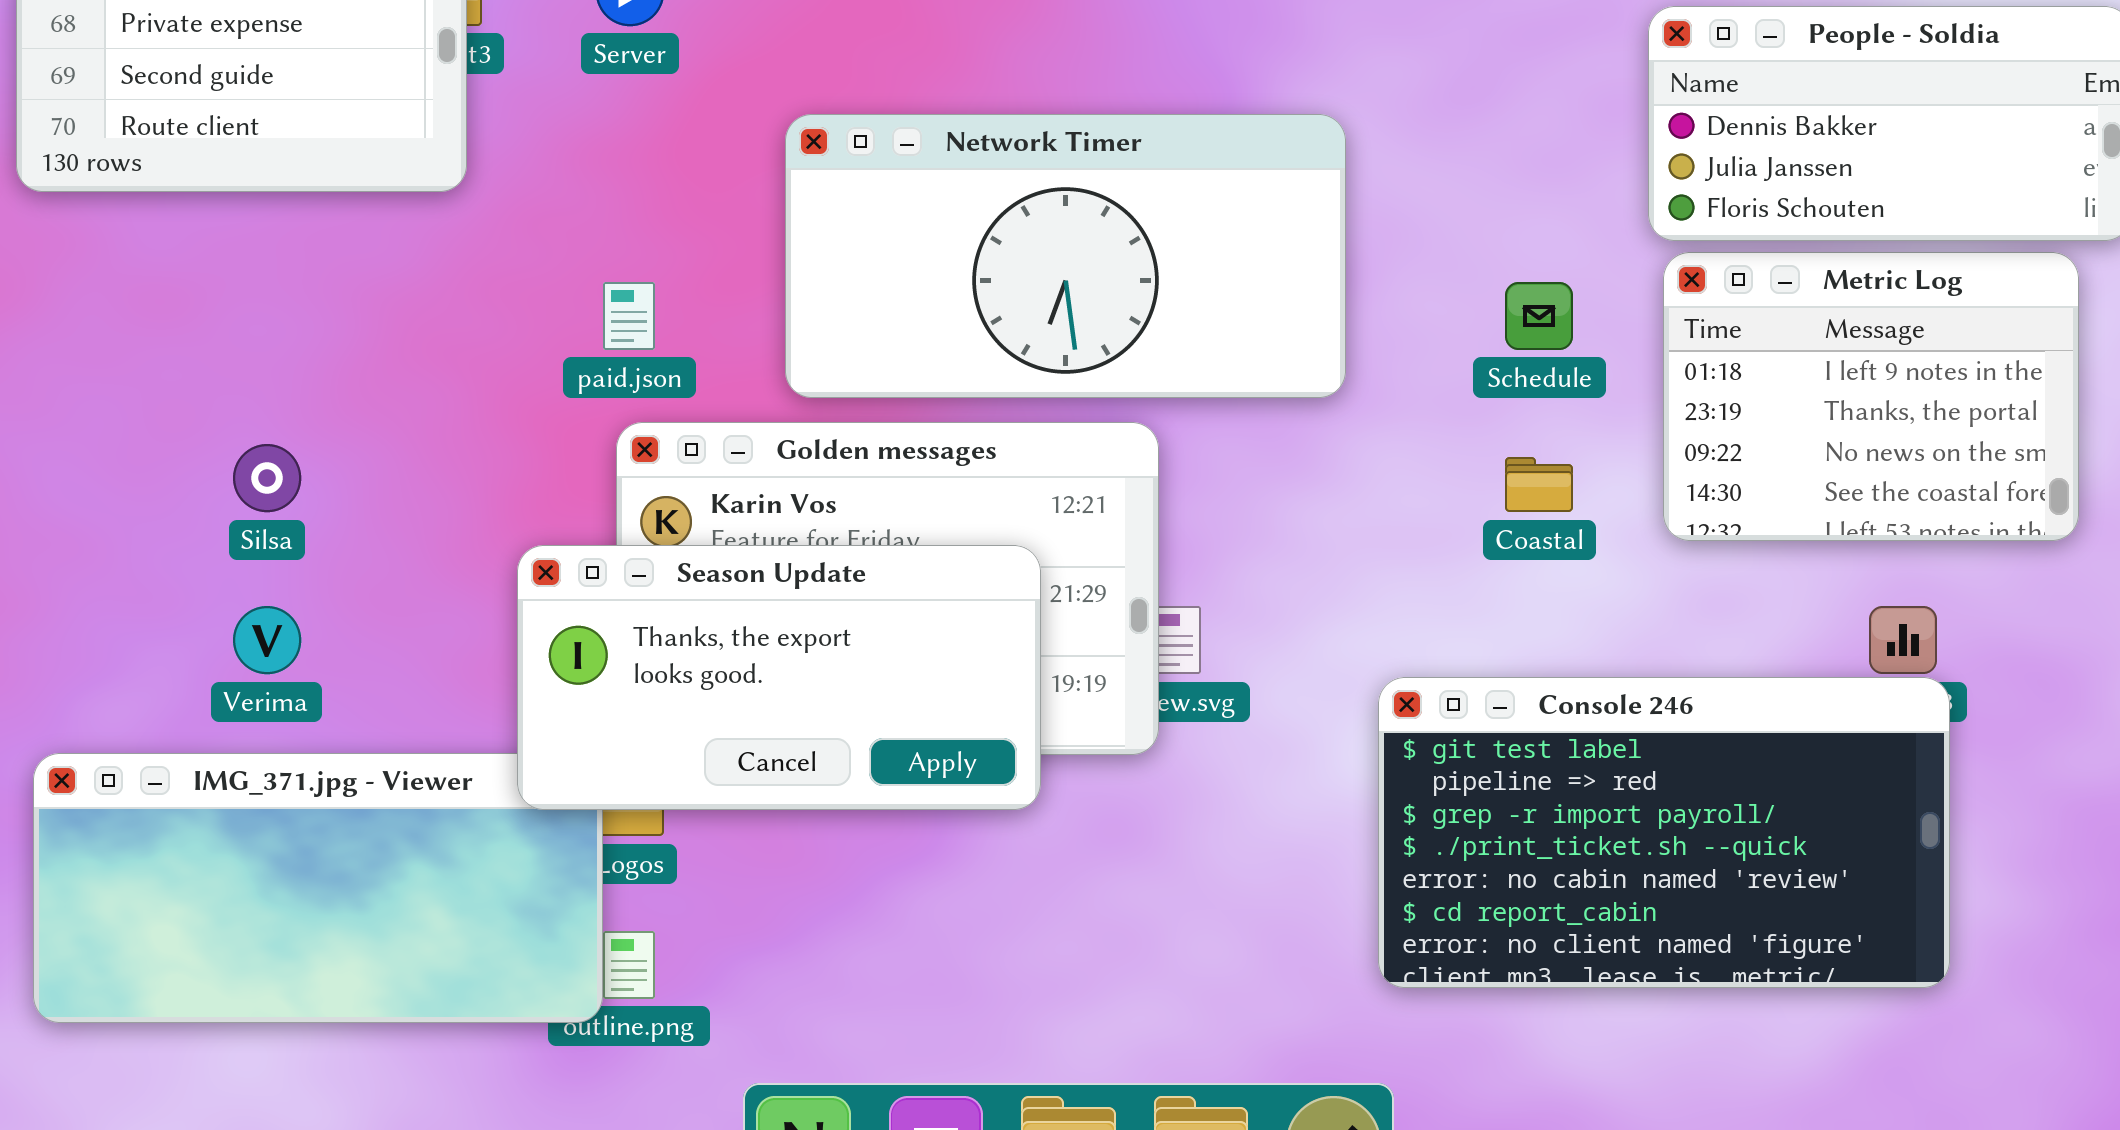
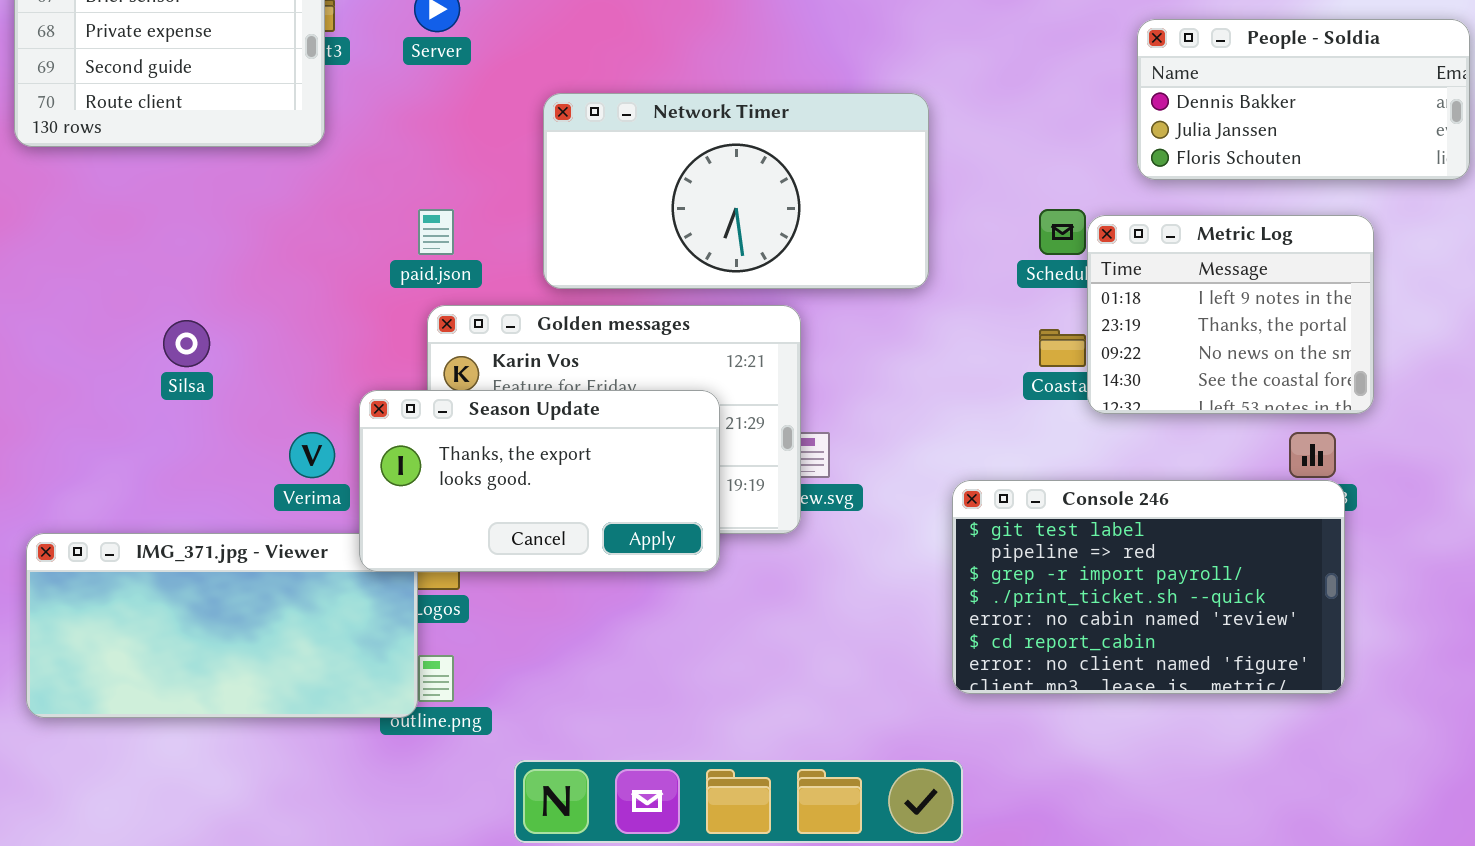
Metric Log: [1663,252,2079,541] -> [1087,215,1374,414], moved
Verima: [233,606,301,674] -> [289,432,335,478], moved

